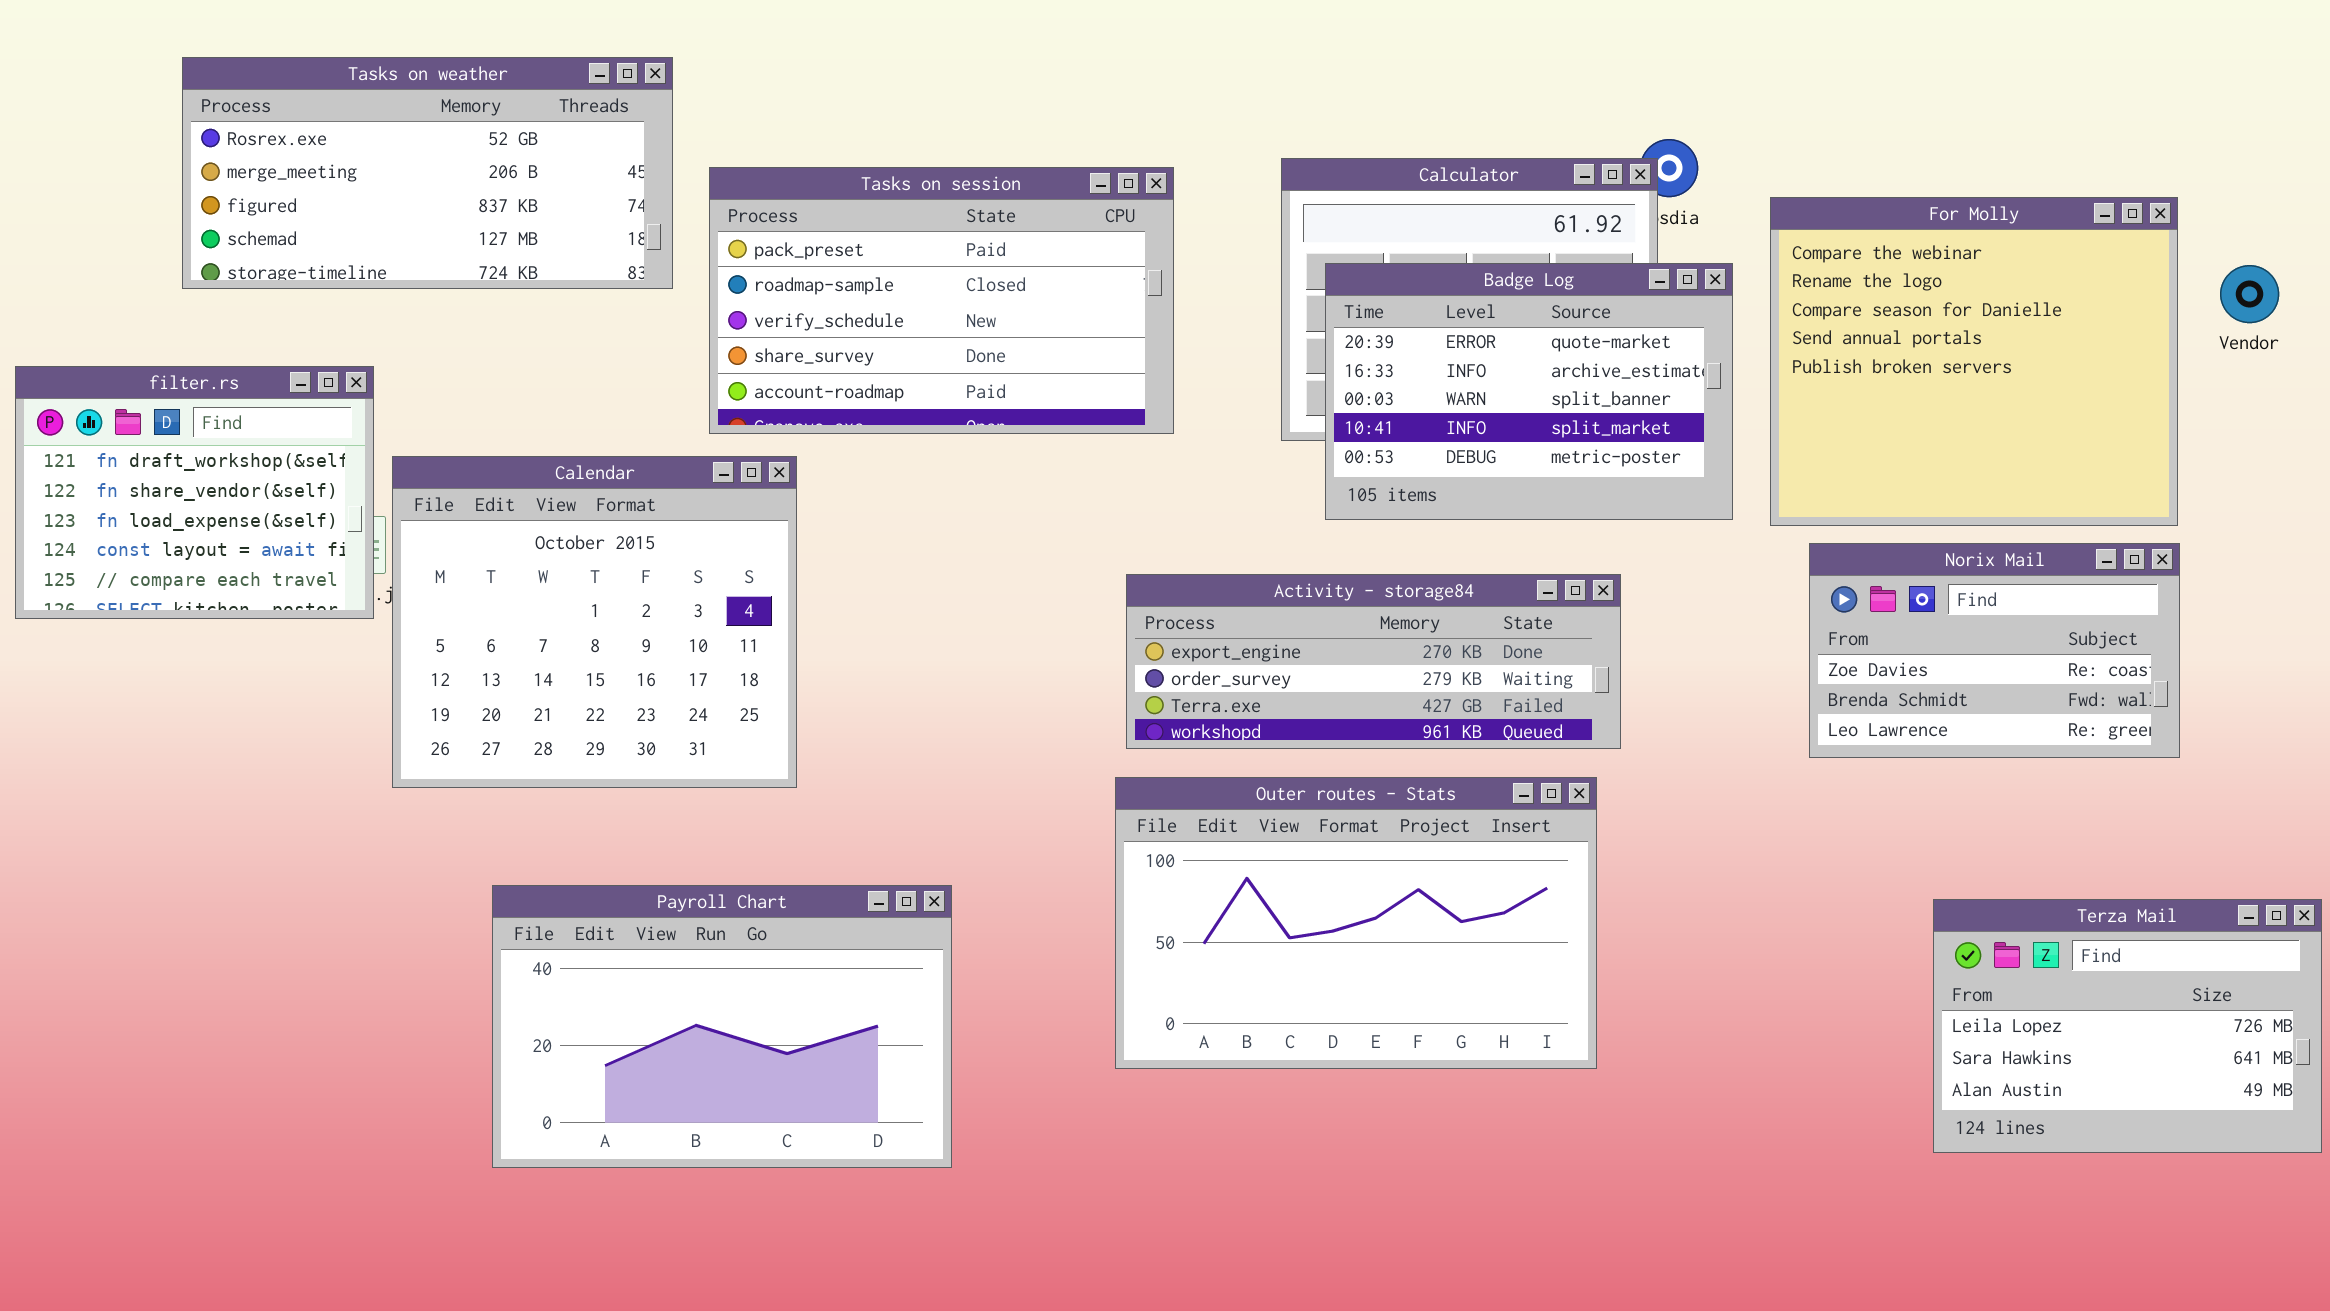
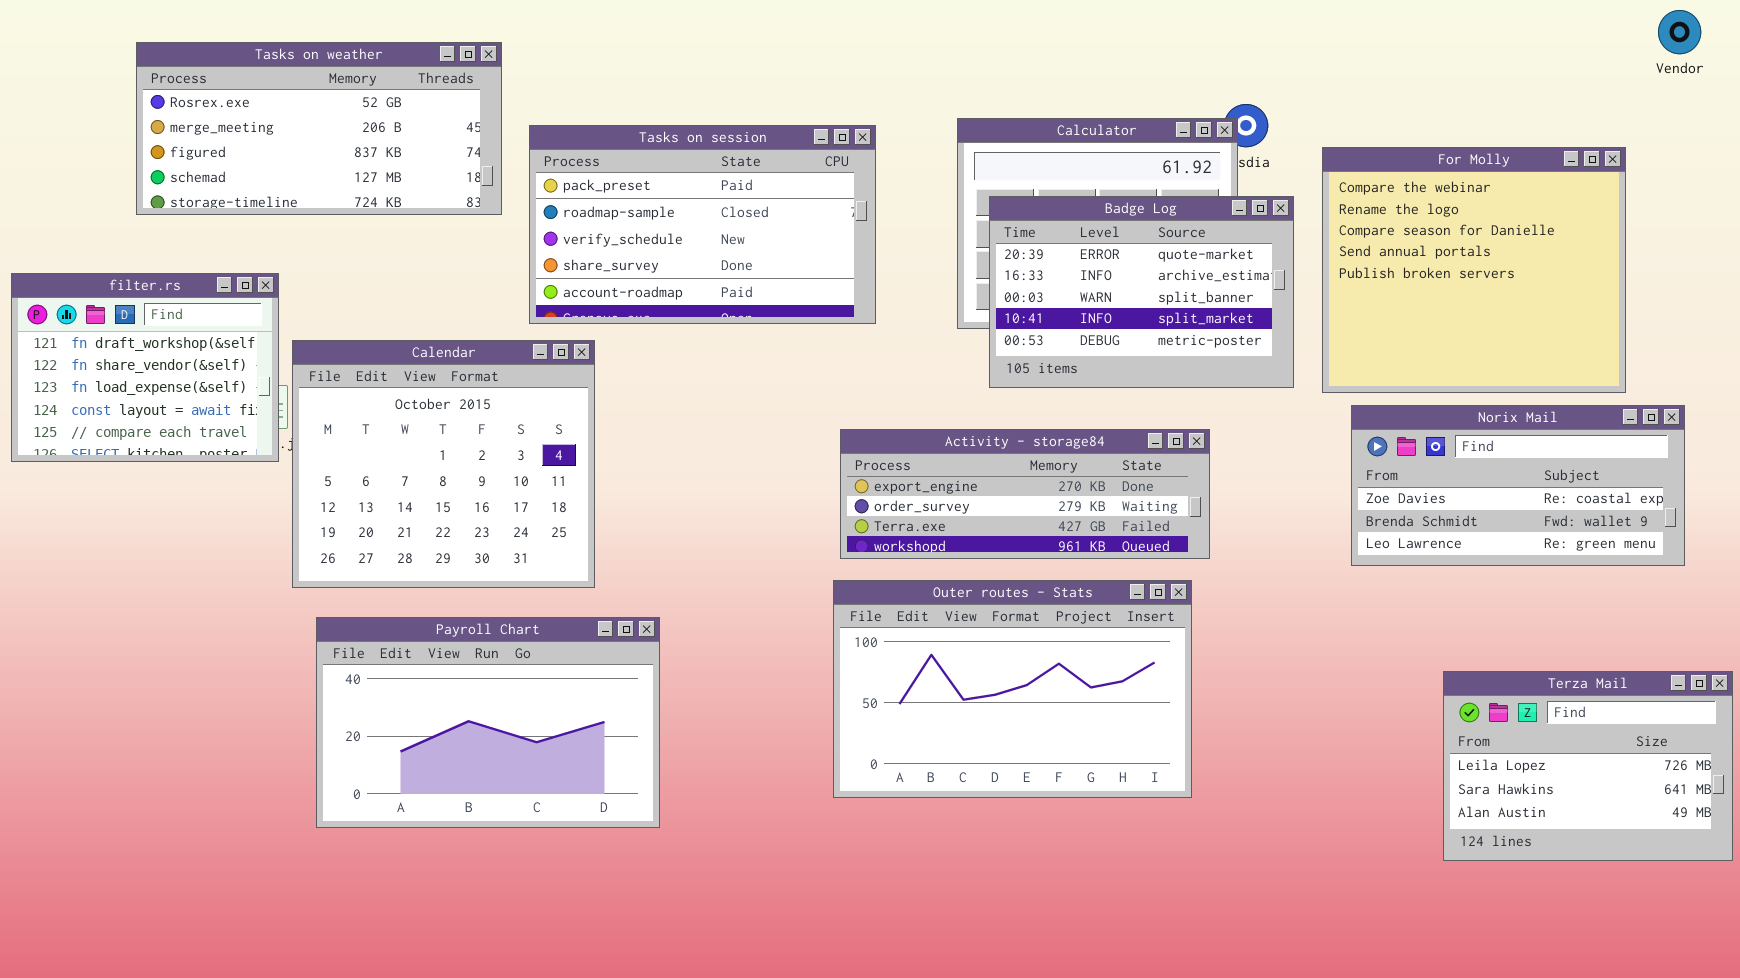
Vendor: [2220,265,2279,323] -> [1658,10,1701,54], moved
Norix Mail: [1809,543,2180,758] -> [1351,405,1685,566], resized
Payroll Chart: [492,885,952,1168] -> [316,617,660,828], moved

